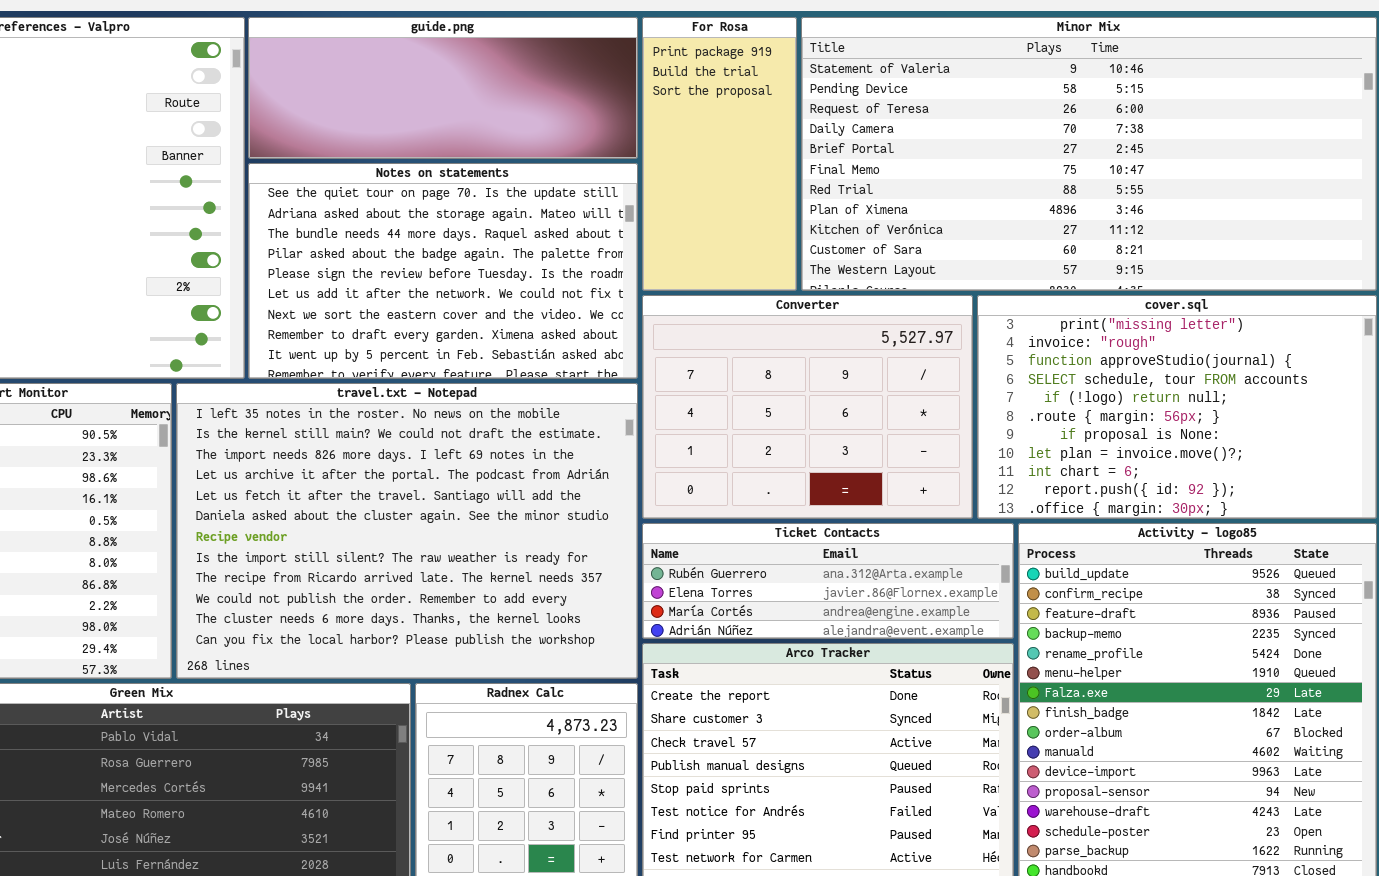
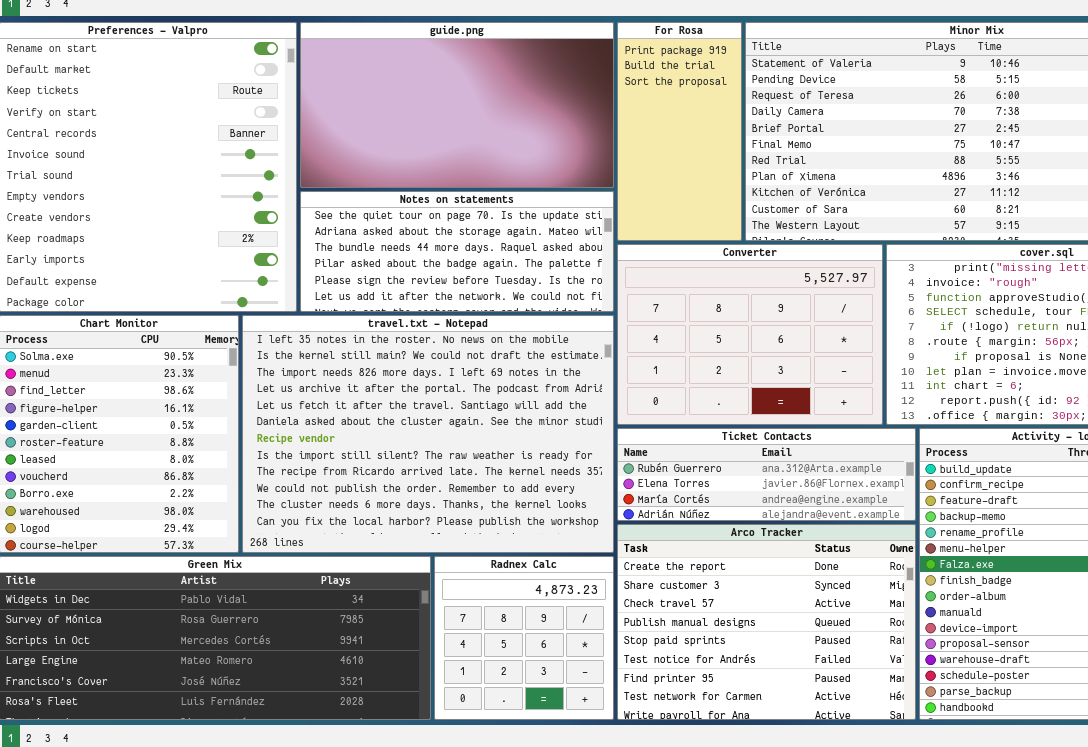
guide.png: [248,17,638,159] -> [300,22,614,188], resized
Notes on statements: [248,163,638,379] -> [300,191,614,312], resized

